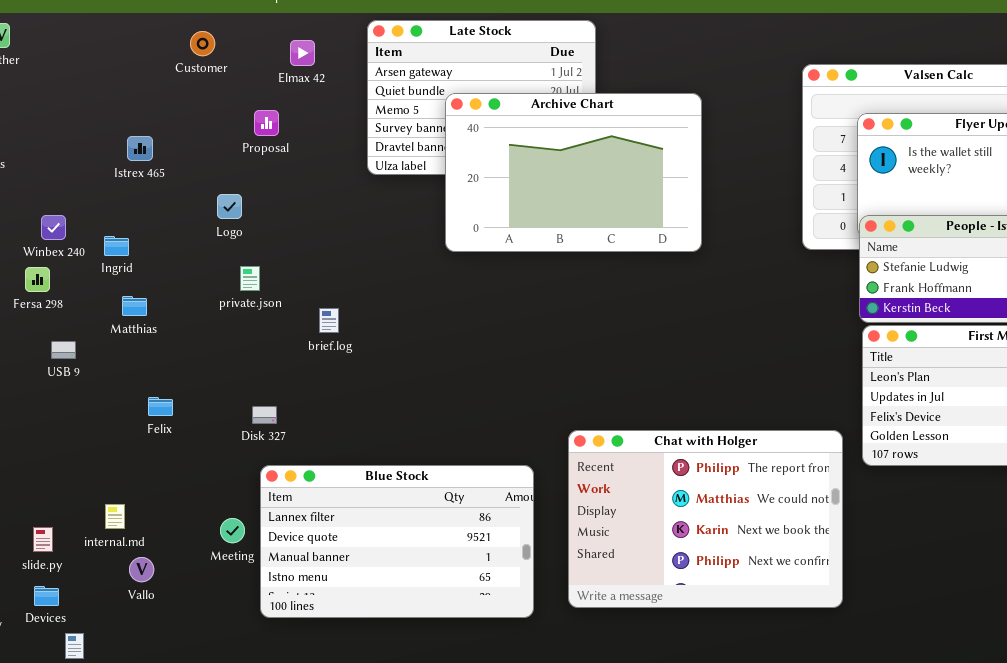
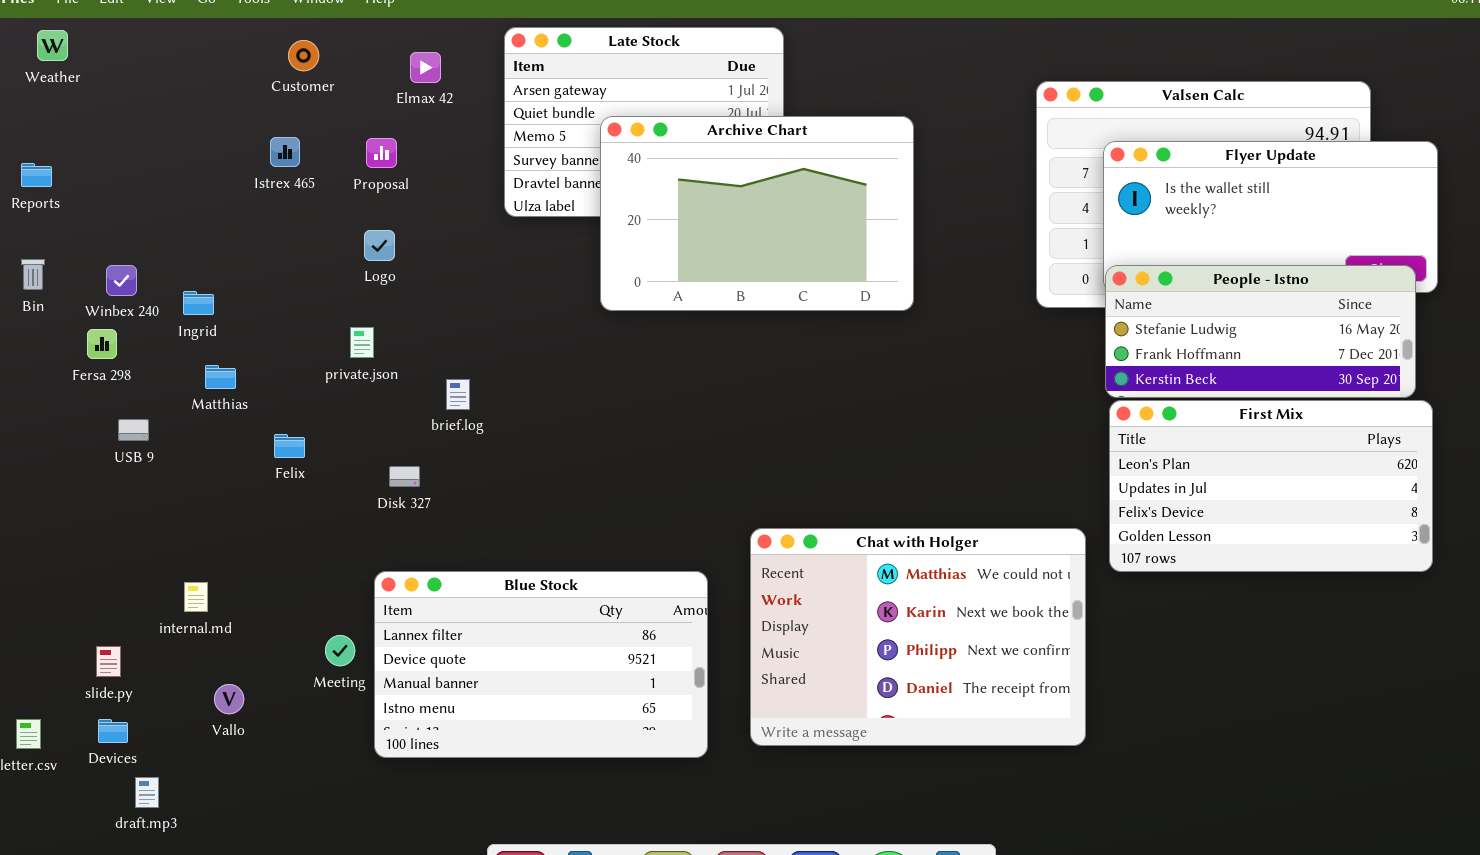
Istrex 465: [127,136,153,161] -> [270,137,300,167], moved
Logo: [217,194,242,219] -> [364,230,395,261], moved
Felix: [148,397,173,416] -> [274,434,305,458], moved
Disk 327: [252,406,277,424] -> [389,466,420,487], moved
Chat with Holger: [568,430,843,608] -> [750,528,1086,746], scrolled down 1 row
internal.md: [105,504,125,529] -> [184,582,208,612], moved

